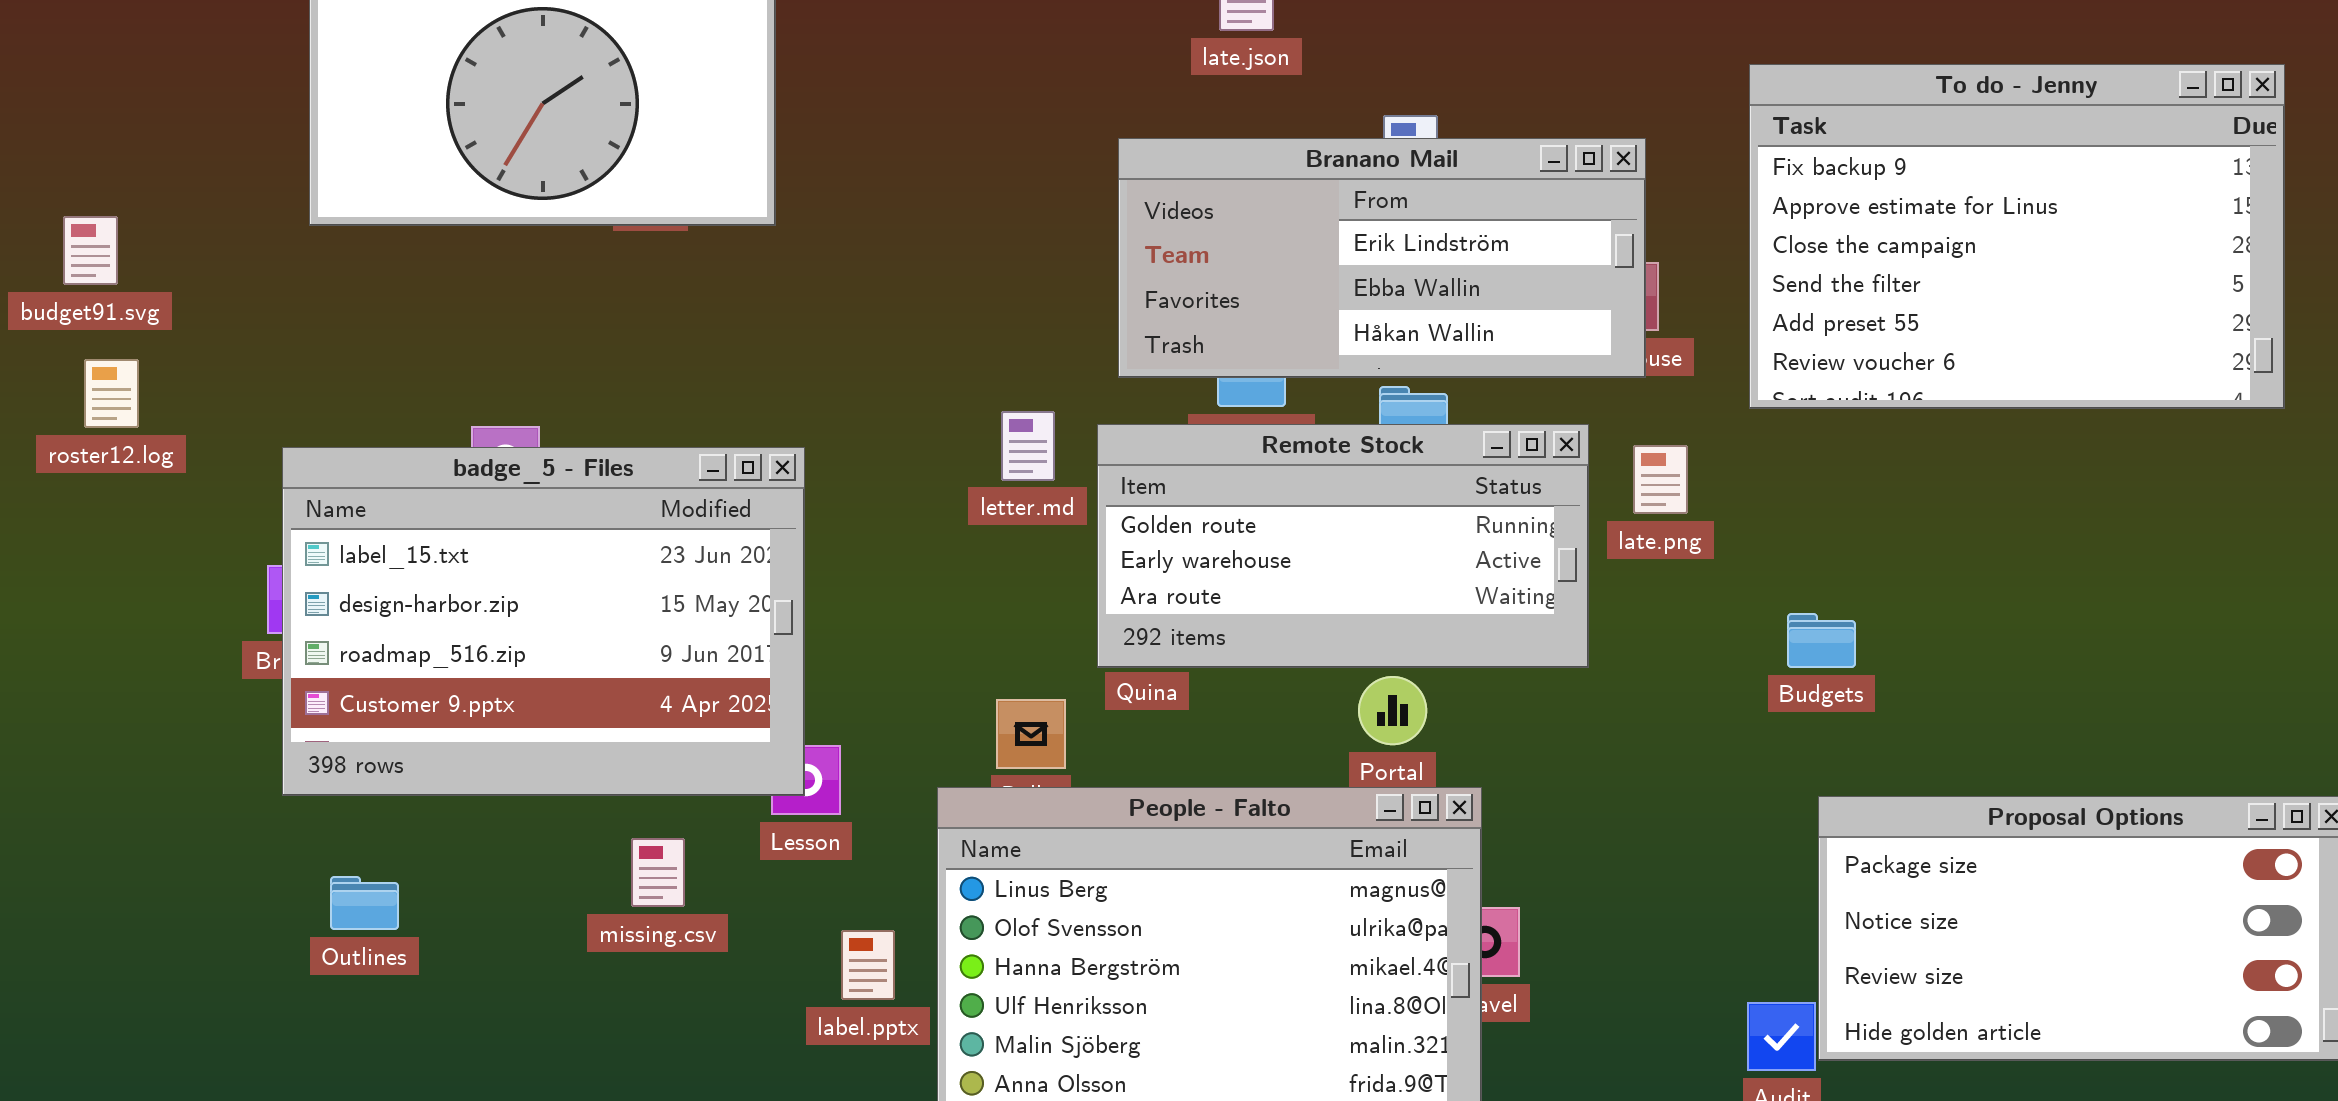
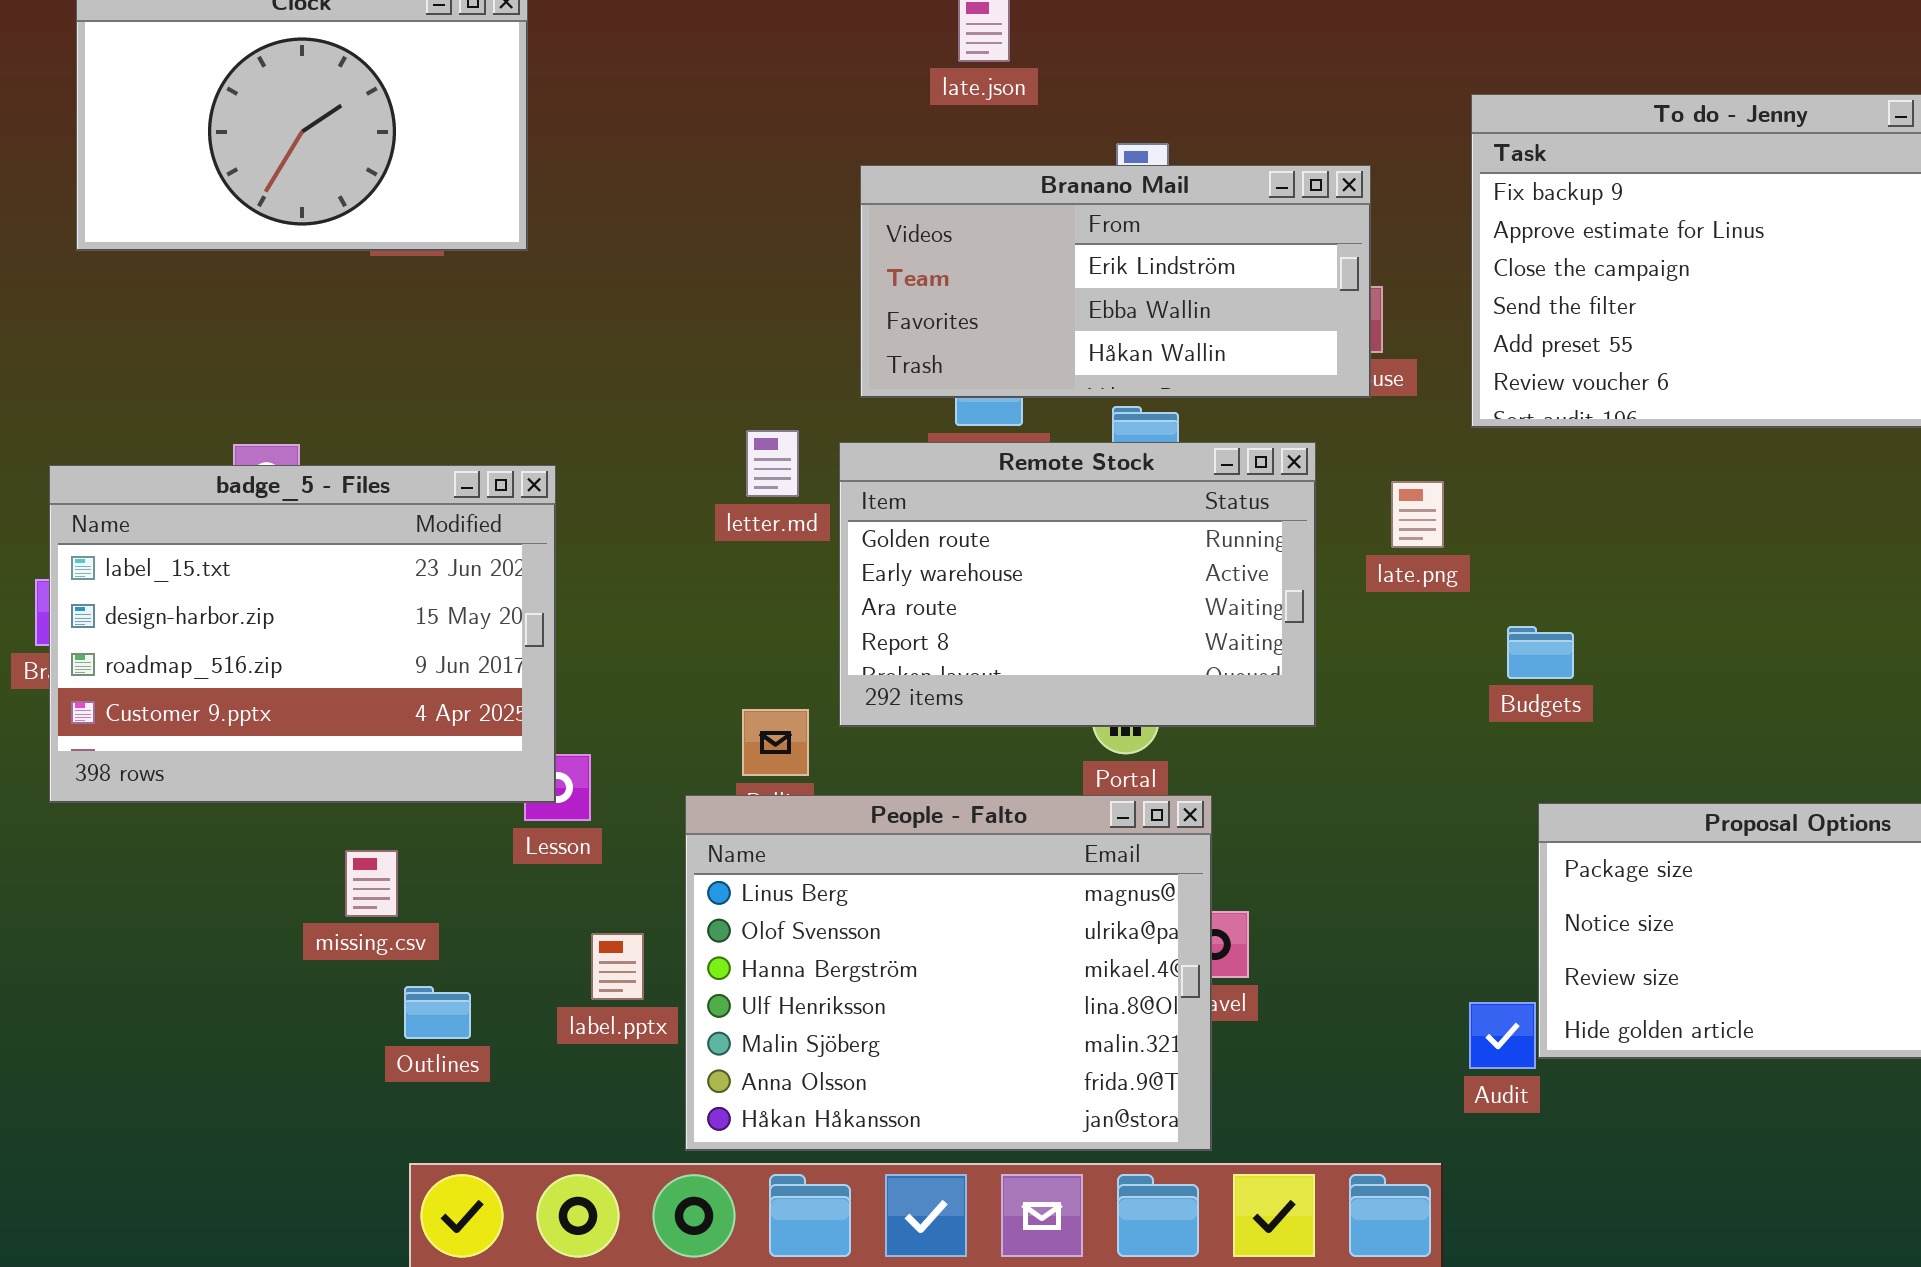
Remote Stock: [1097,424,1589,668] -> [839,442,1316,727], resized
late.png: [1633,445,1688,514] -> [1391,481,1444,548], moved
missing.csv: [631,838,685,907] -> [345,850,398,917], moved
Outlines: [330,876,399,930] -> [404,986,471,1039], moved

